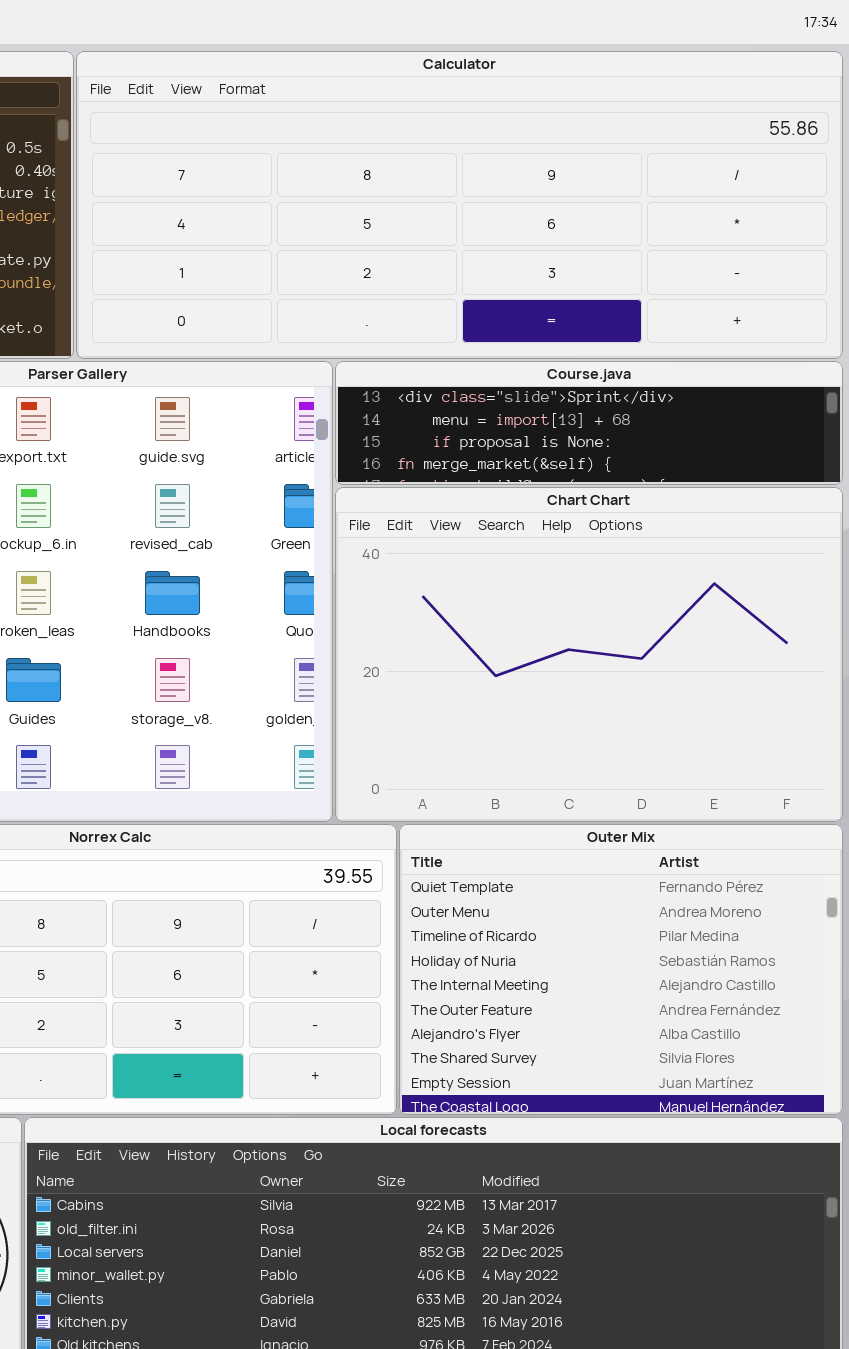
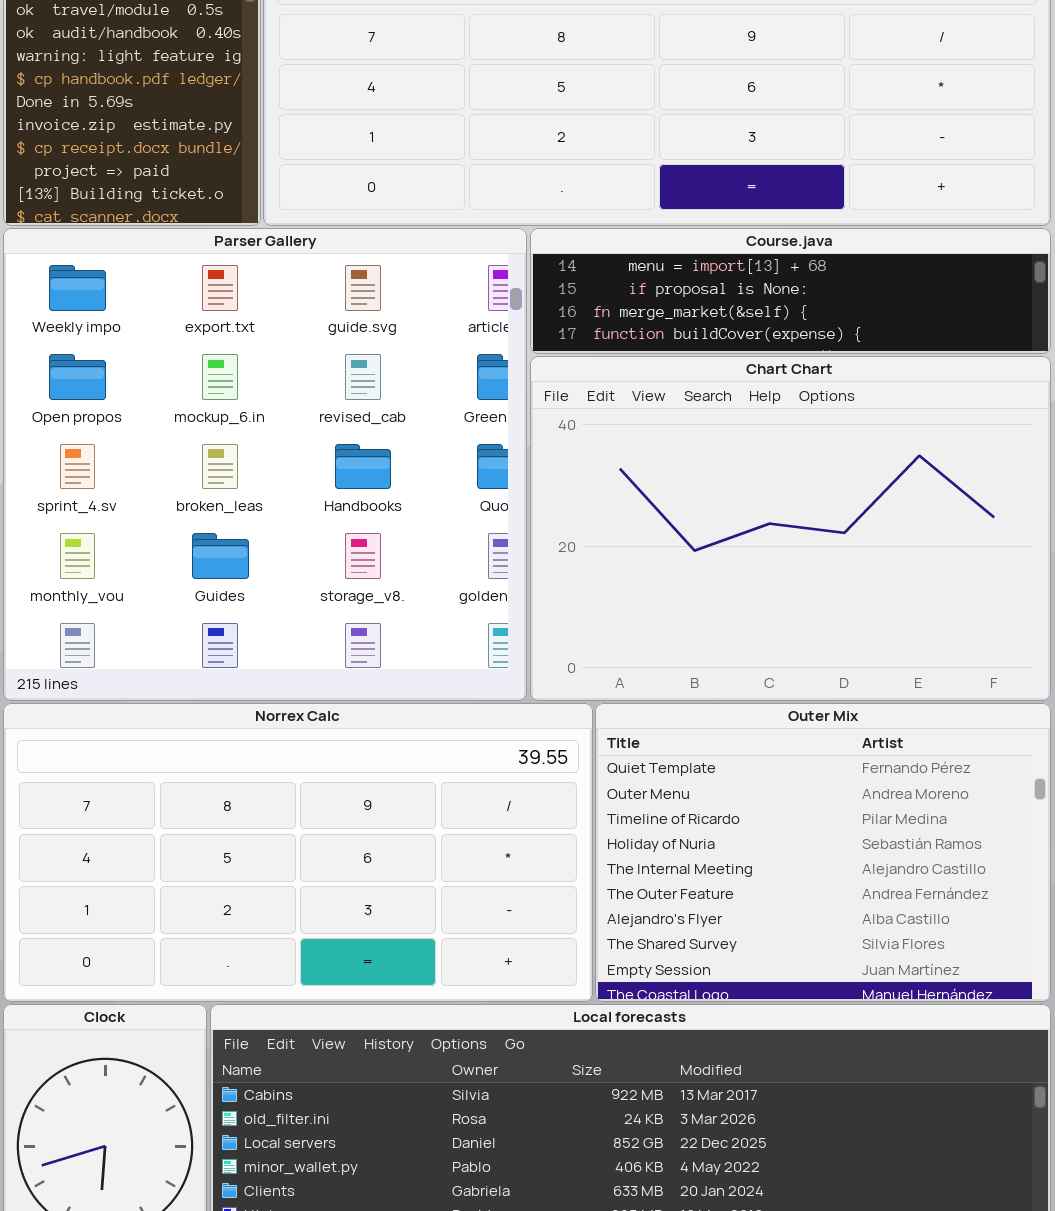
Course.java: [335,361,843,485] -> [530,228,1051,354], scrolled down 1 row

